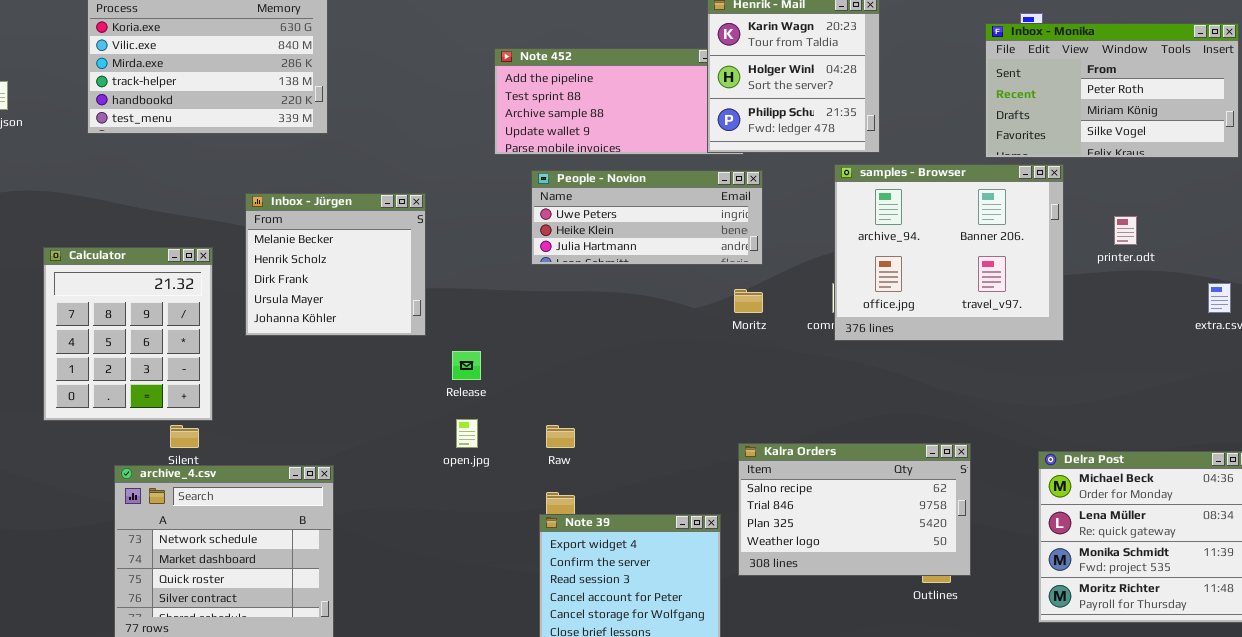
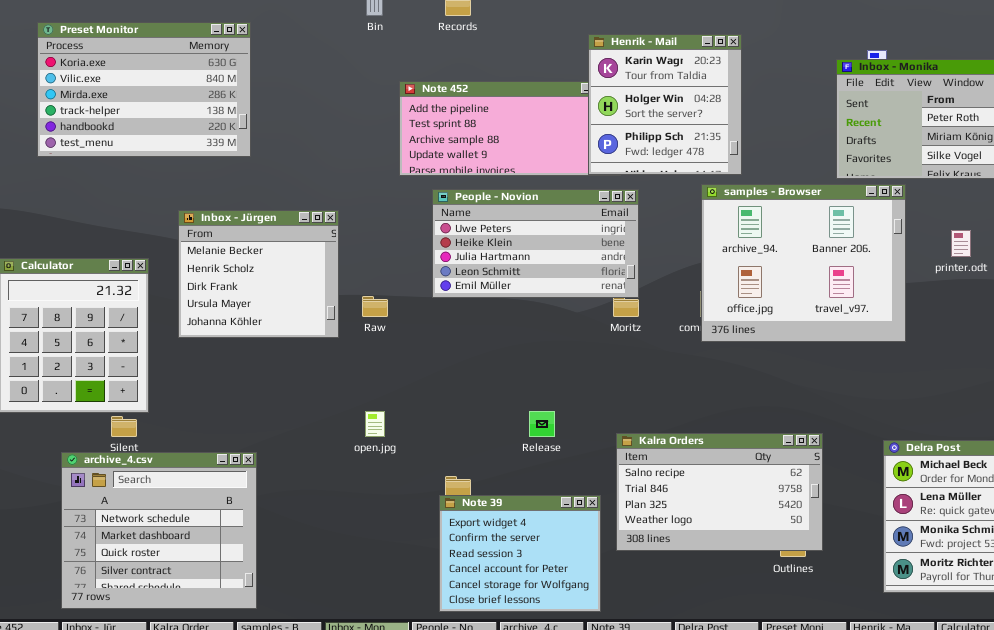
People - Novion: [531,170,763,265] -> [432,189,639,298], resized
Release: [452,351,481,380] -> [529,411,555,437], moved
Raw: [546,425,575,448] -> [362,296,388,317], moved

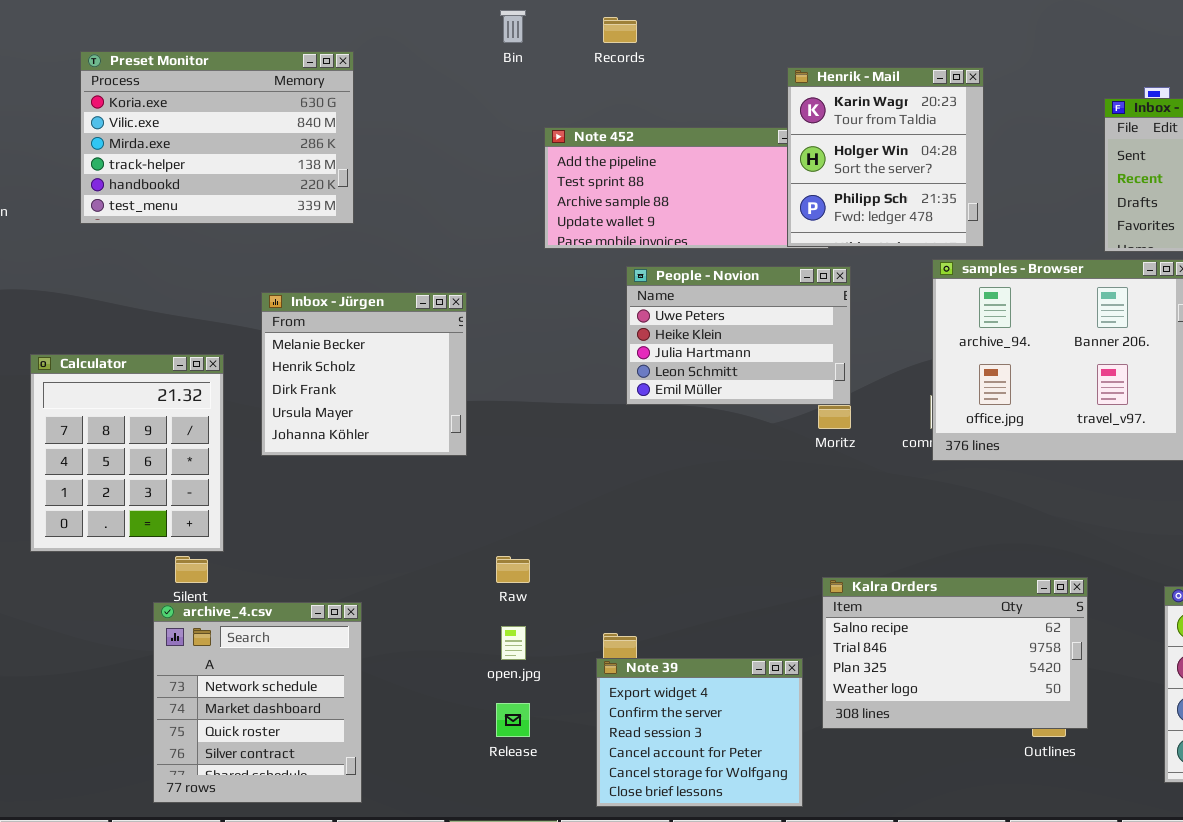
People - Novion: [432,189,639,298] -> [626,266,851,405], resized
Raw: [362,296,388,317] -> [496,556,530,583], moved
open.jpg: [365,411,385,437] -> [501,626,526,660], moved
Release: [529,411,555,437] -> [496,703,530,737], moved
archive_4.csv: [61,452,257,609] -> [153,602,362,803], resized

